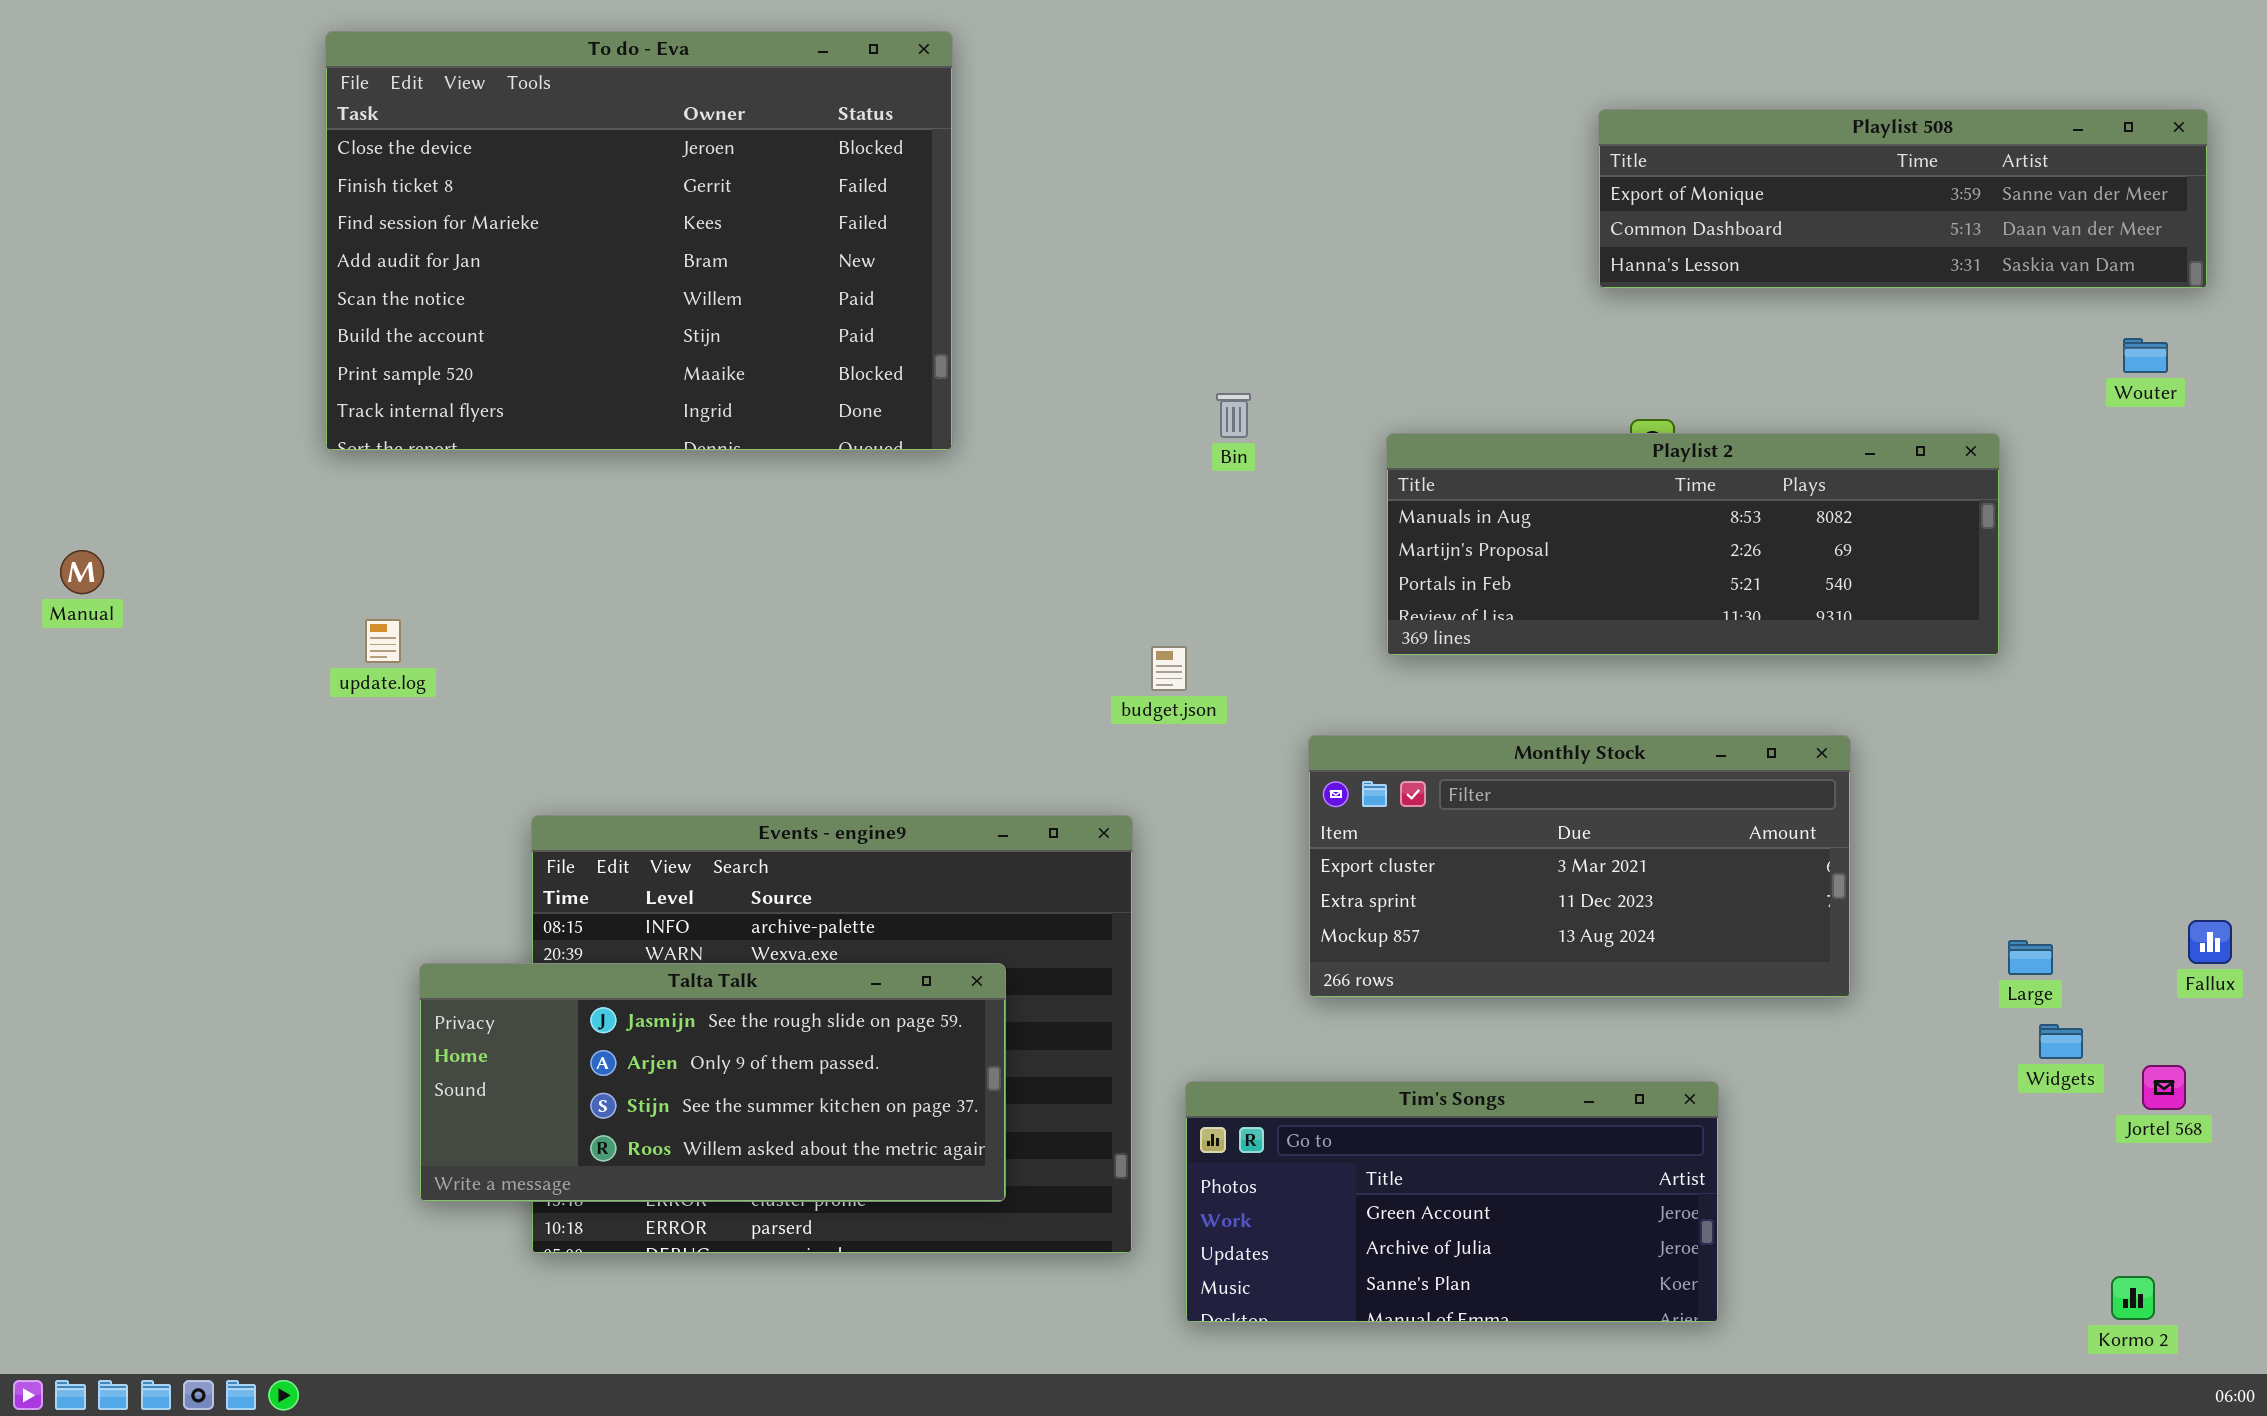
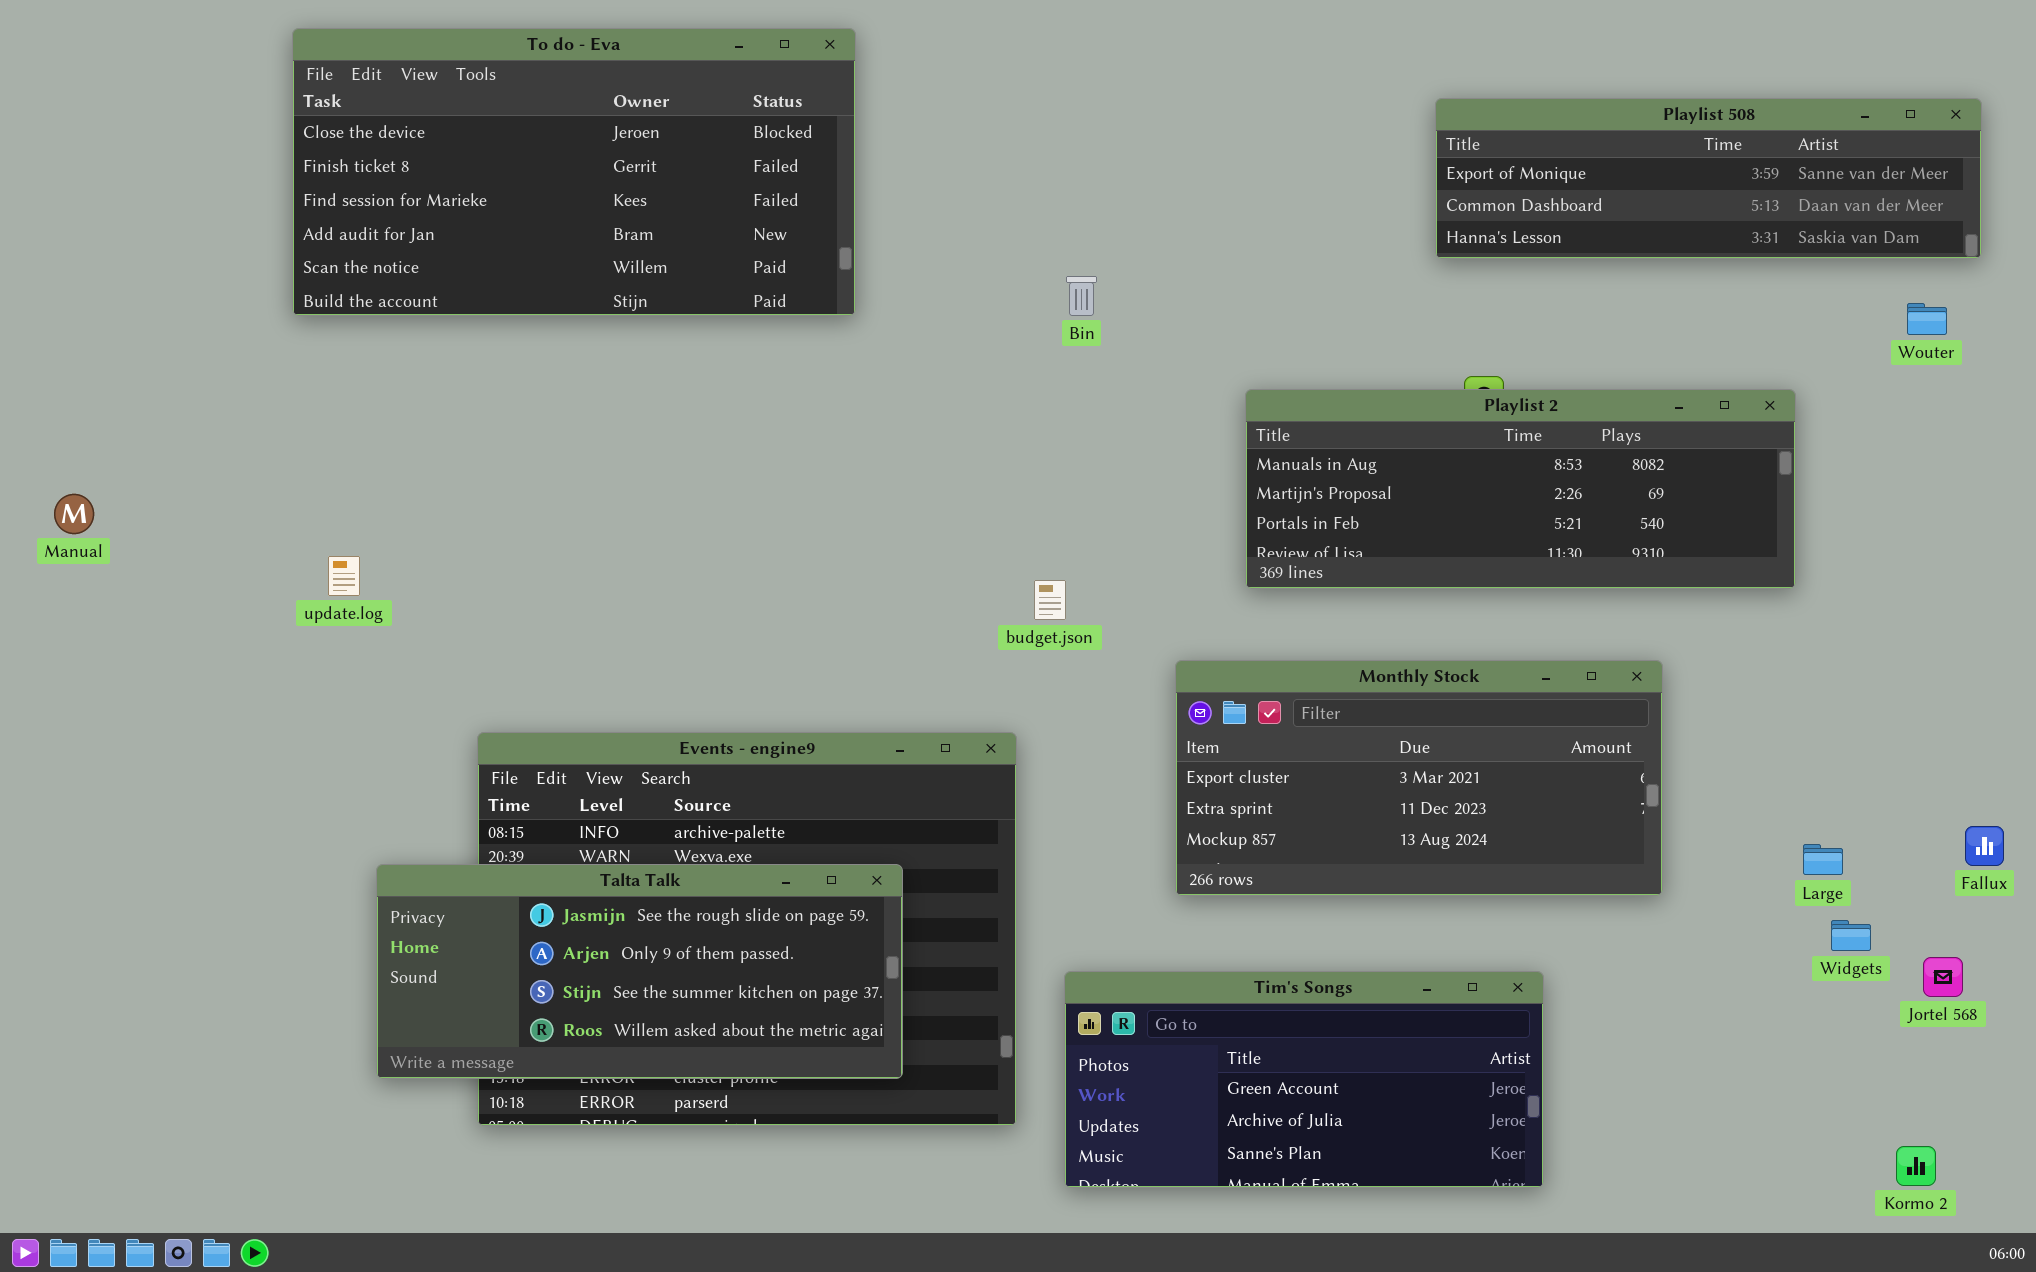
To do - Eva: [325,31,953,451] -> [292,28,856,316], resized
Bin: [1216,393,1251,438] -> [1066,276,1097,316], moved

